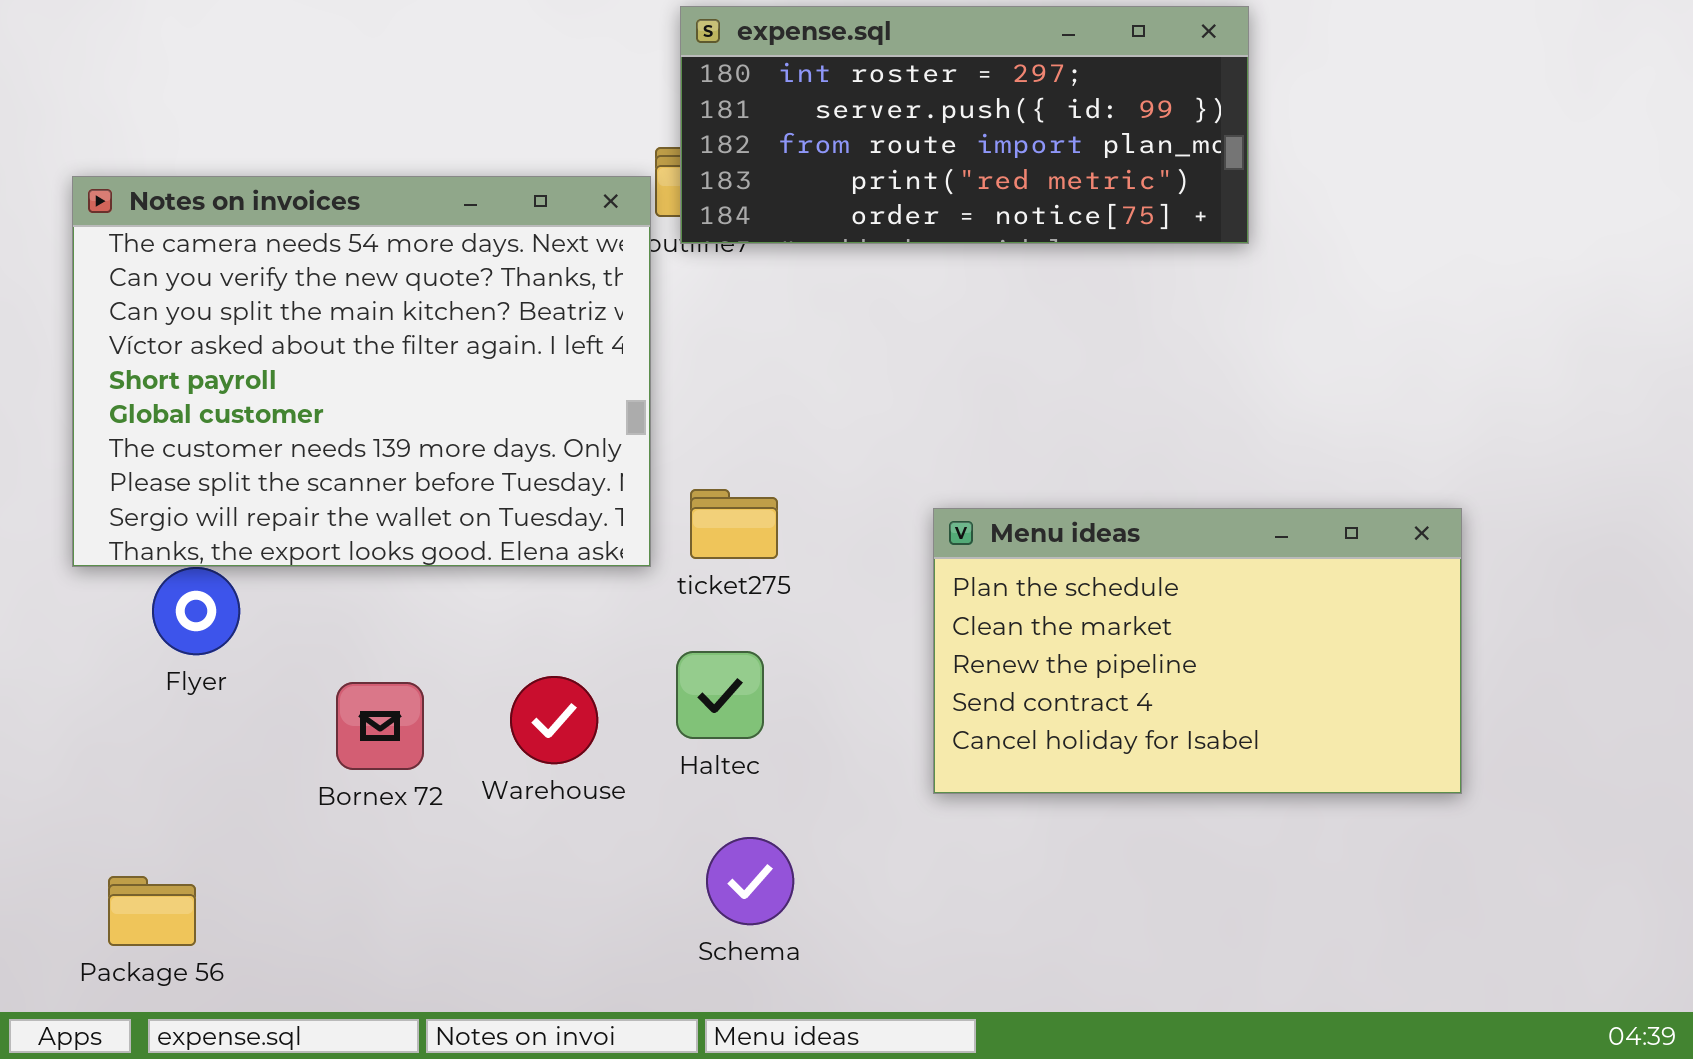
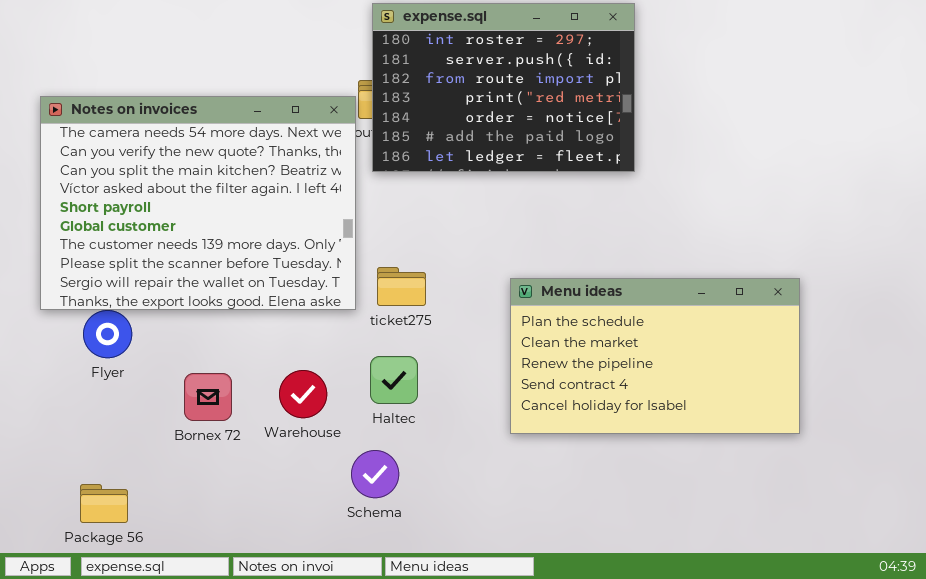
expense.sql: [680,6,1249,244] -> [372,3,635,172], resized
Schema: [706,837,794,925] -> [351,450,399,498], moved
Package 56: [108,876,196,946] -> [80,484,128,523], moved

